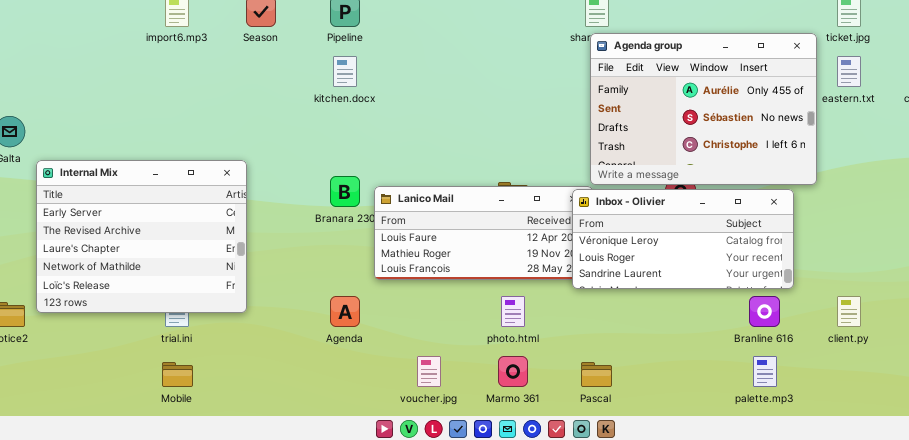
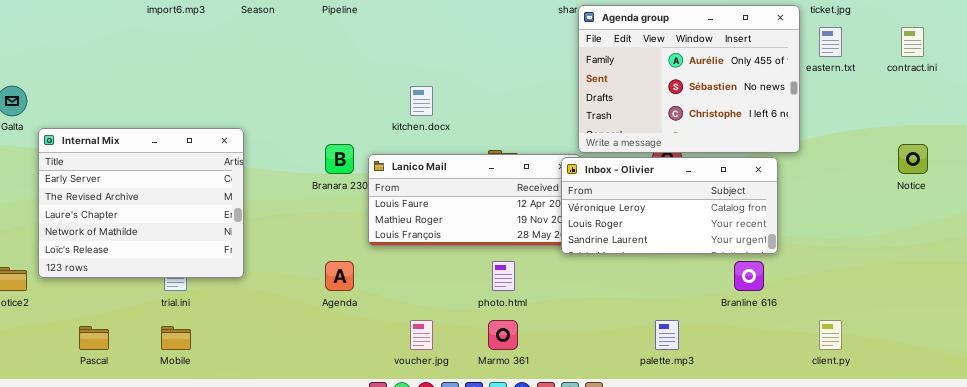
kitchen.docx: [333,56,357,87] -> [410,86,433,116], moved
client.py: [837,296,861,327] -> [819,320,842,350], moved
palette.mp3: [753,356,777,387] -> [655,320,679,350], moved
Pascal: [581,362,612,387] -> [79,326,109,350], moved

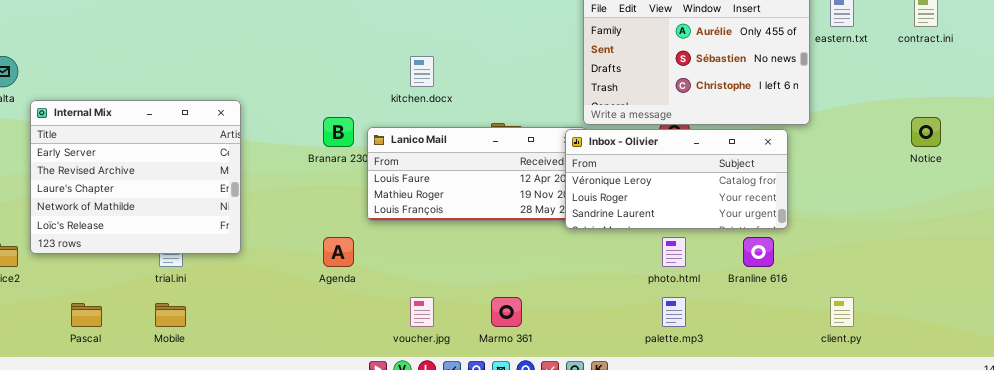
photo.html: [492,261,515,291] -> [662,237,686,267], moved

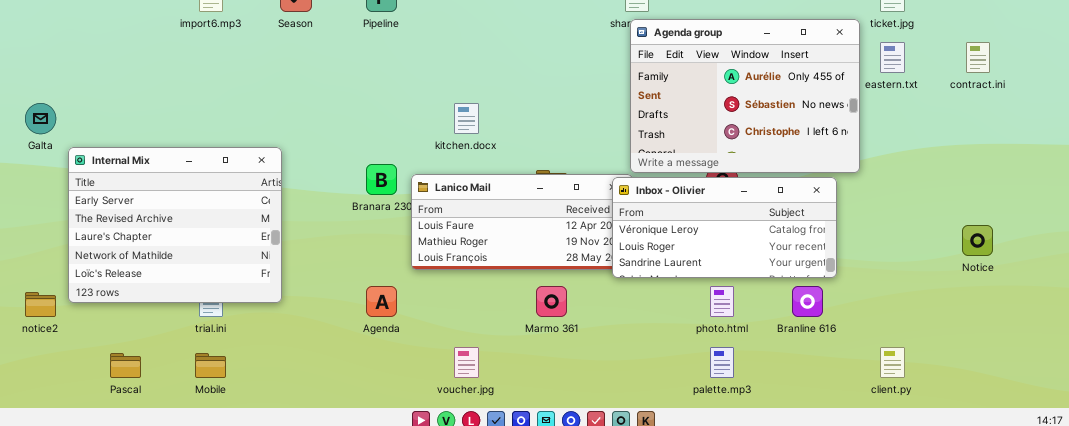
Notice: [911,117,941,147] -> [962,225,993,256], moved
Marmo 361: [491,297,522,327] -> [536,286,567,317], moved

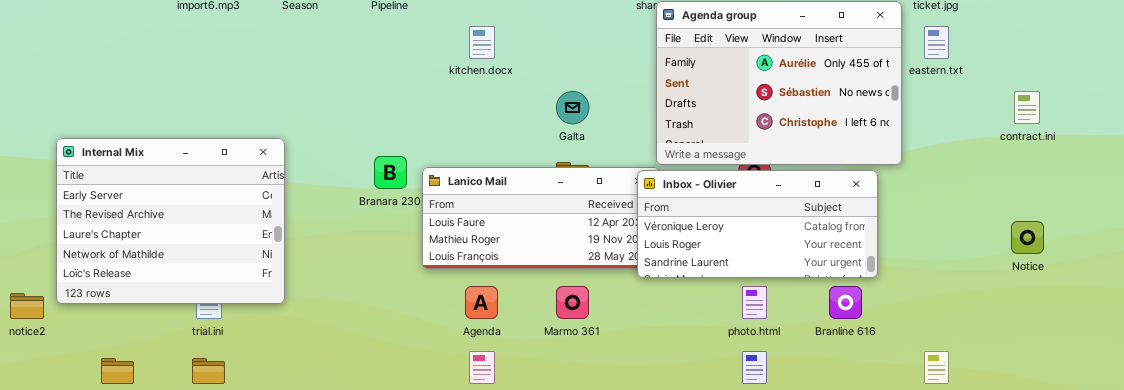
contract.ini: [966,42,990,73] -> [1014,91,1040,124], moved
Galta: [25,103,56,134] -> [556,91,589,124], moved
kitchen.docx: [454,103,479,134] -> [469,26,495,59], moved
Agenda: [366,286,397,317] -> [465,286,498,319], moved

